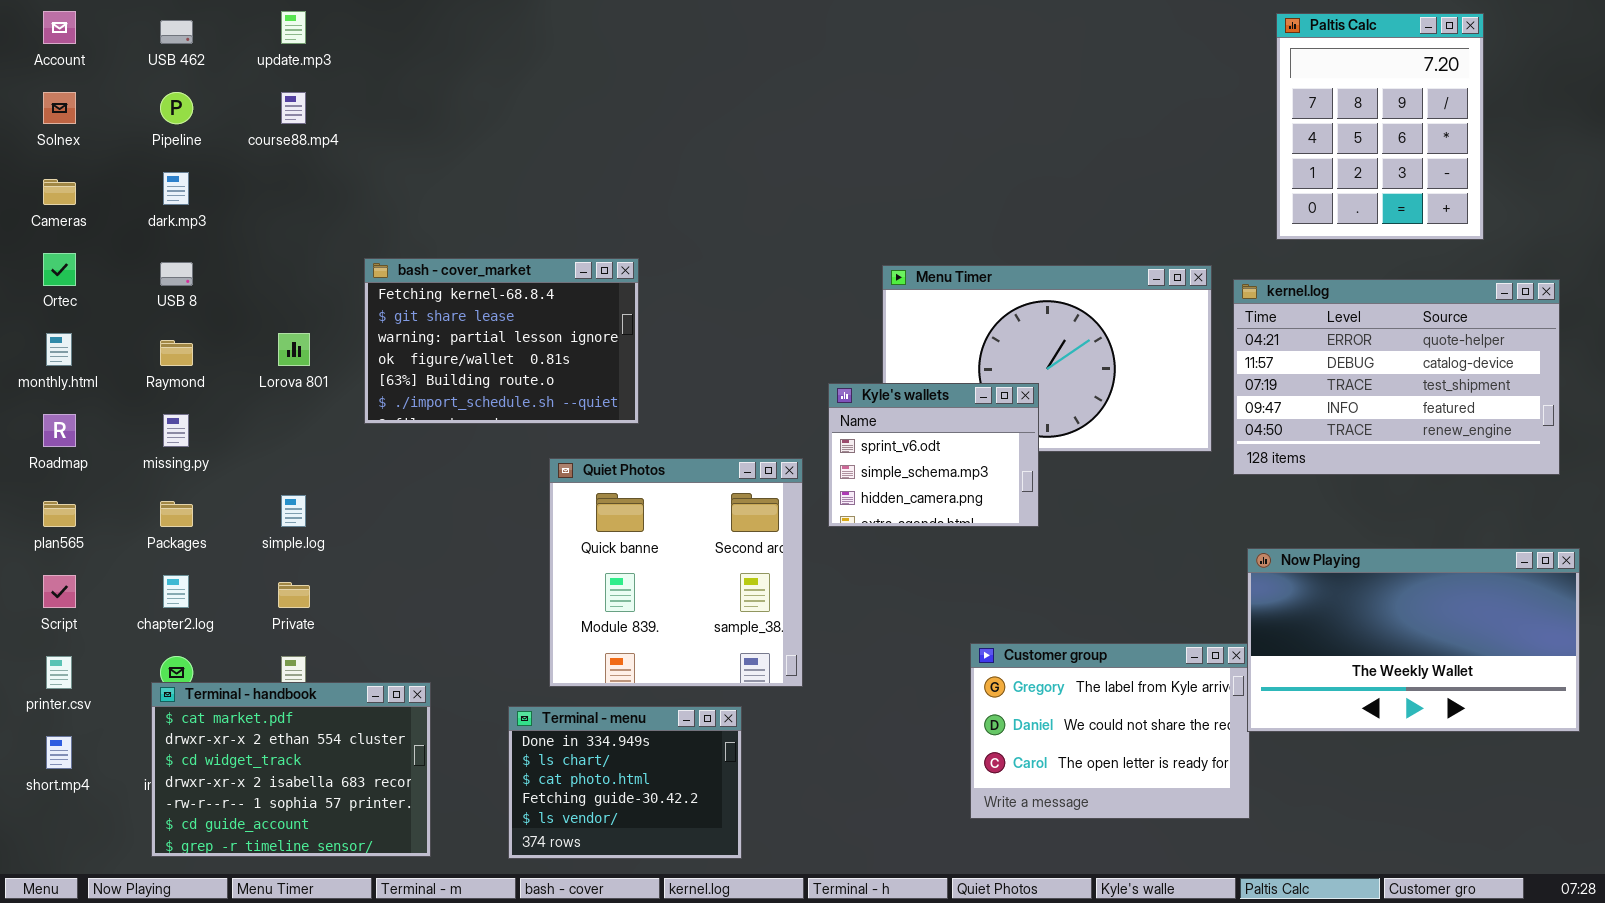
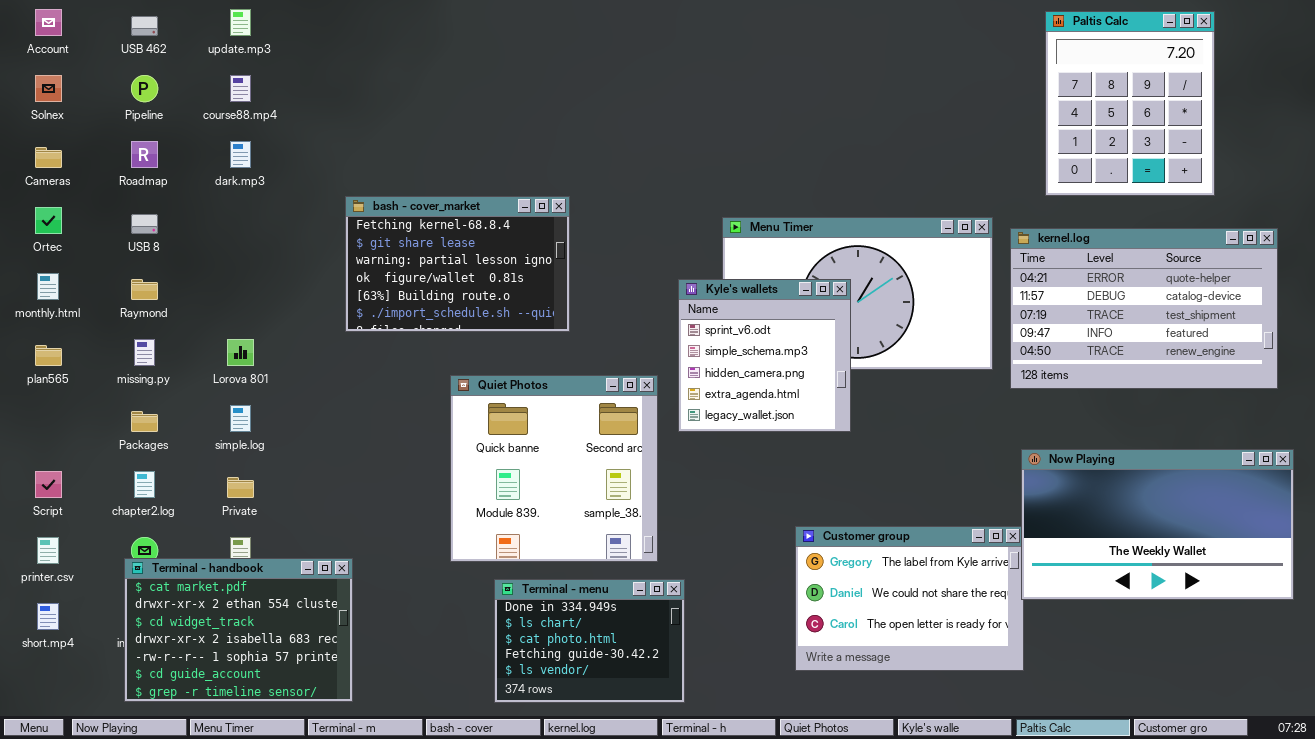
dark.mp3: [163,172,189,205] -> [230,141,251,168], moved
bash - cover_market: [364,258,639,424] -> [345,196,570,332], moved
Lorova 801: [278,333,310,366] -> [227,339,254,366], moved
Kyle's wallets: [828,383,1039,527] -> [678,279,851,432], resized
Roadmap: [43,414,76,447] -> [131,141,158,168], moved
plan565: [43,501,76,527] -> [35,345,62,366], moved
Terminal - menu: [508,706,742,859] -> [494,579,685,703], moved

